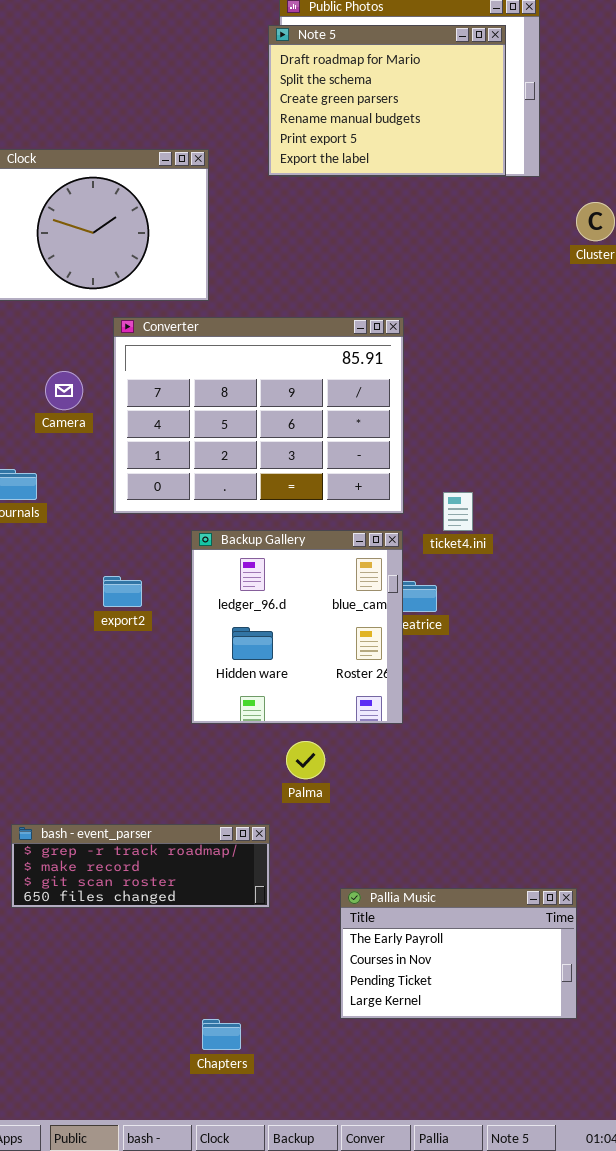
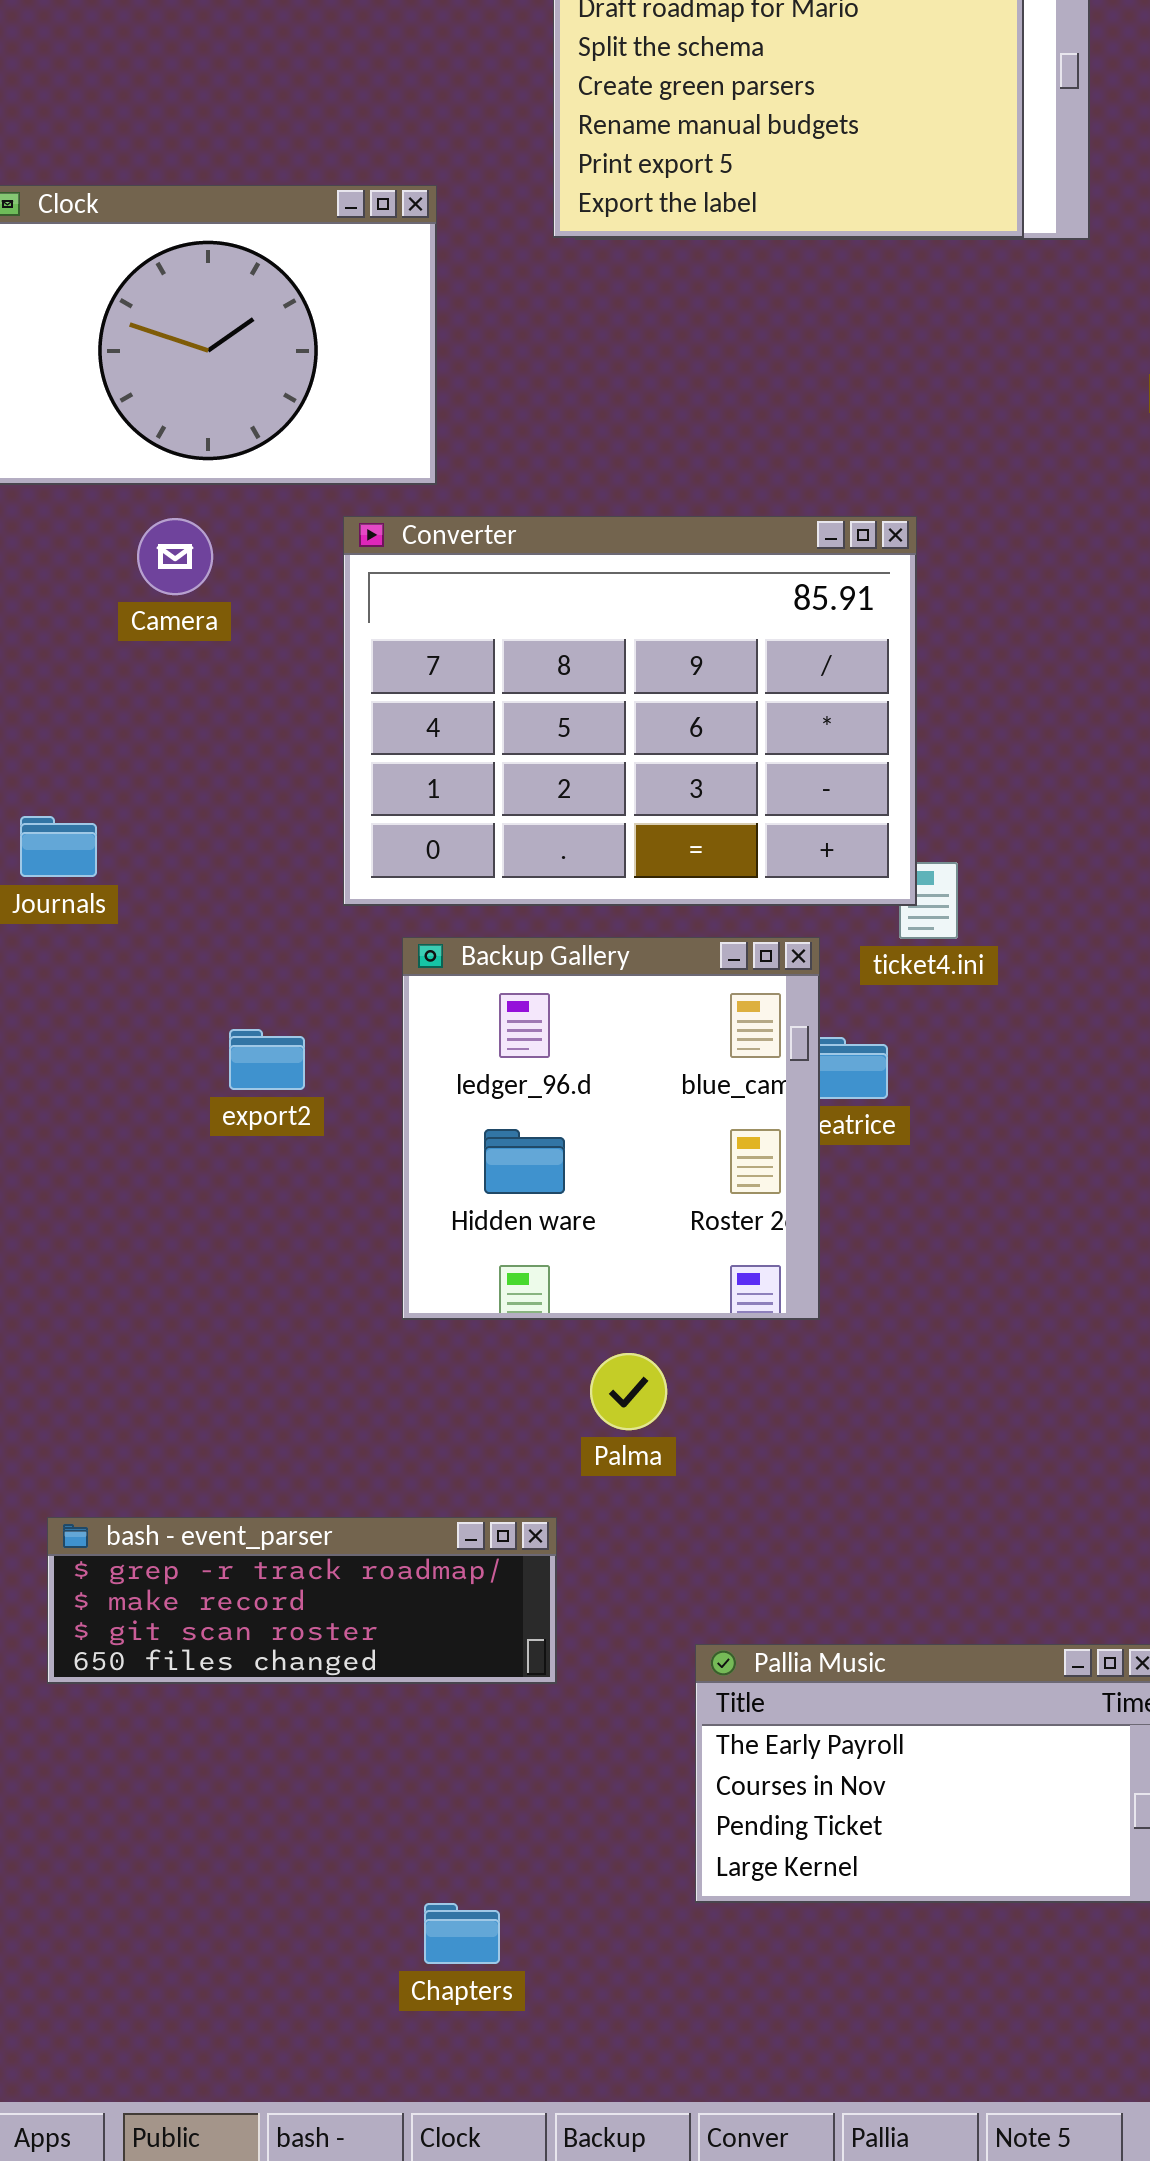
Converter: [113,317,404,514] -> [343,516,917,906], moved
Camera: [45,371,83,410] -> [137,518,213,595], moved

